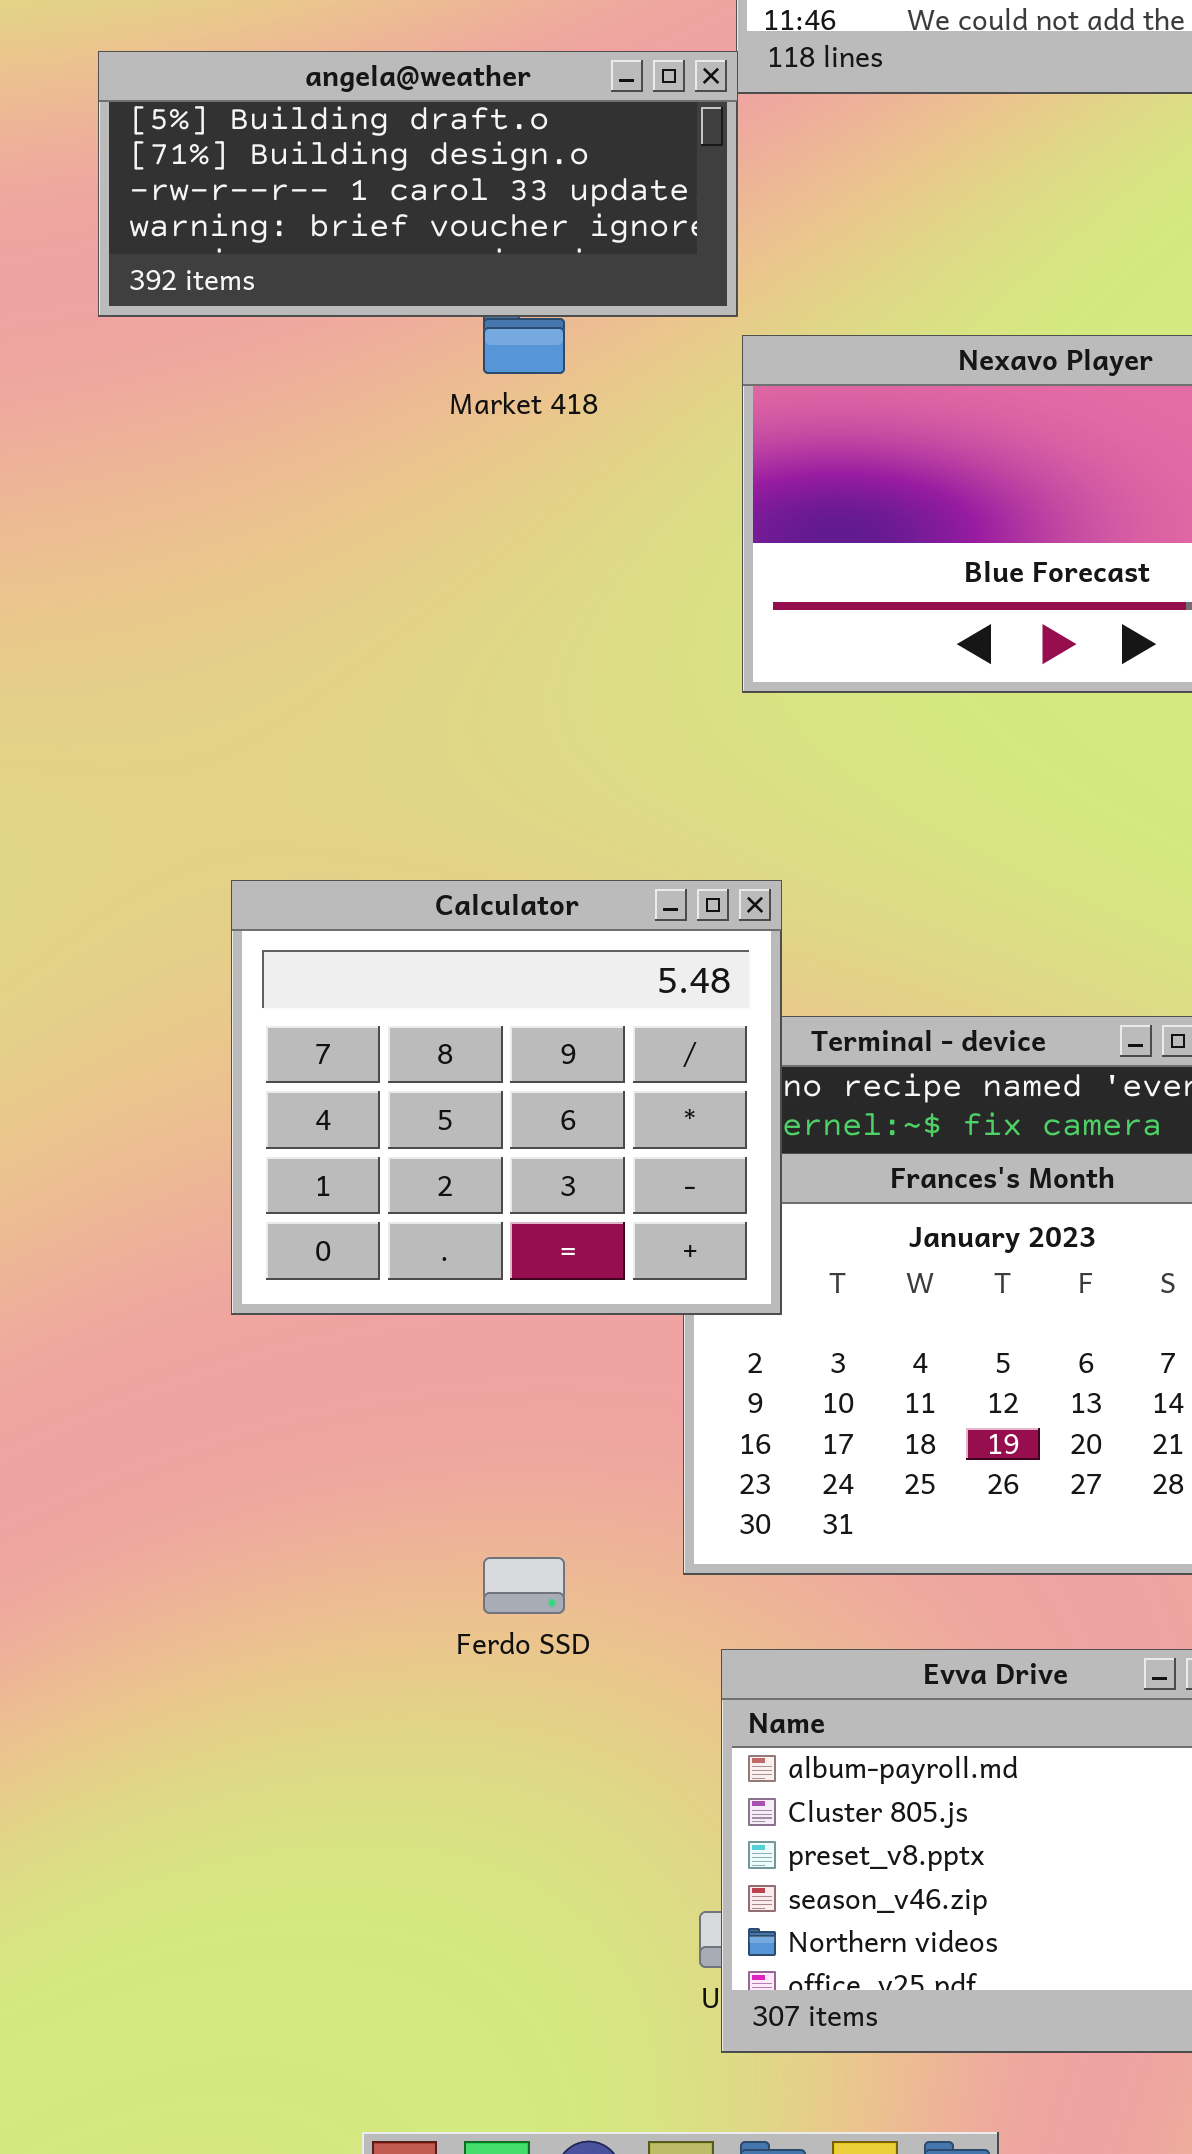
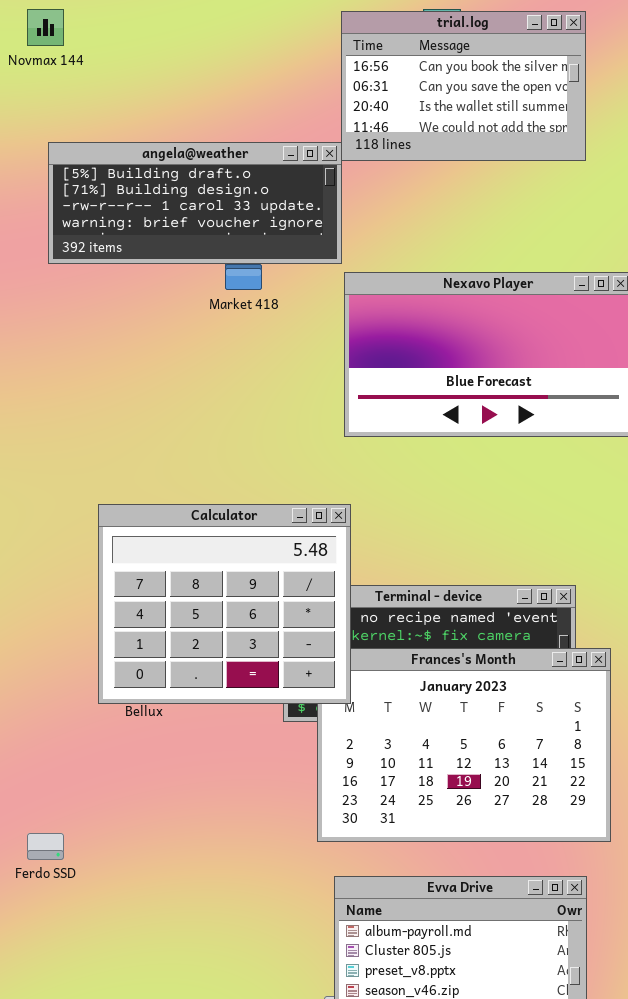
Calculator: [231,880,782,1315] -> [98,504,351,704], moved
Ferdo SSD: [483,1557,565,1614] -> [27,833,64,860], moved

